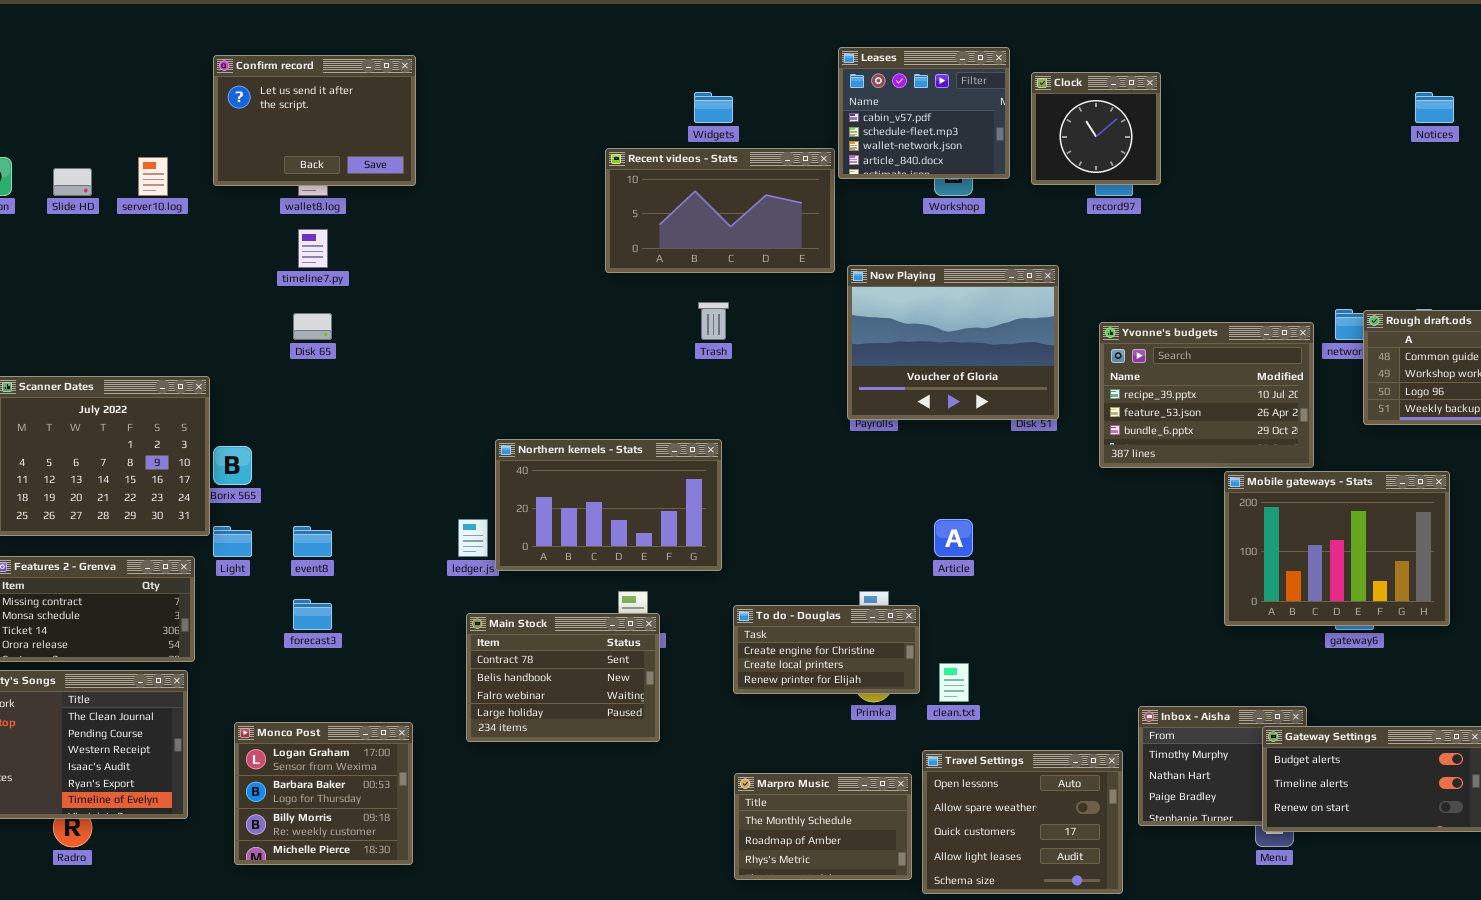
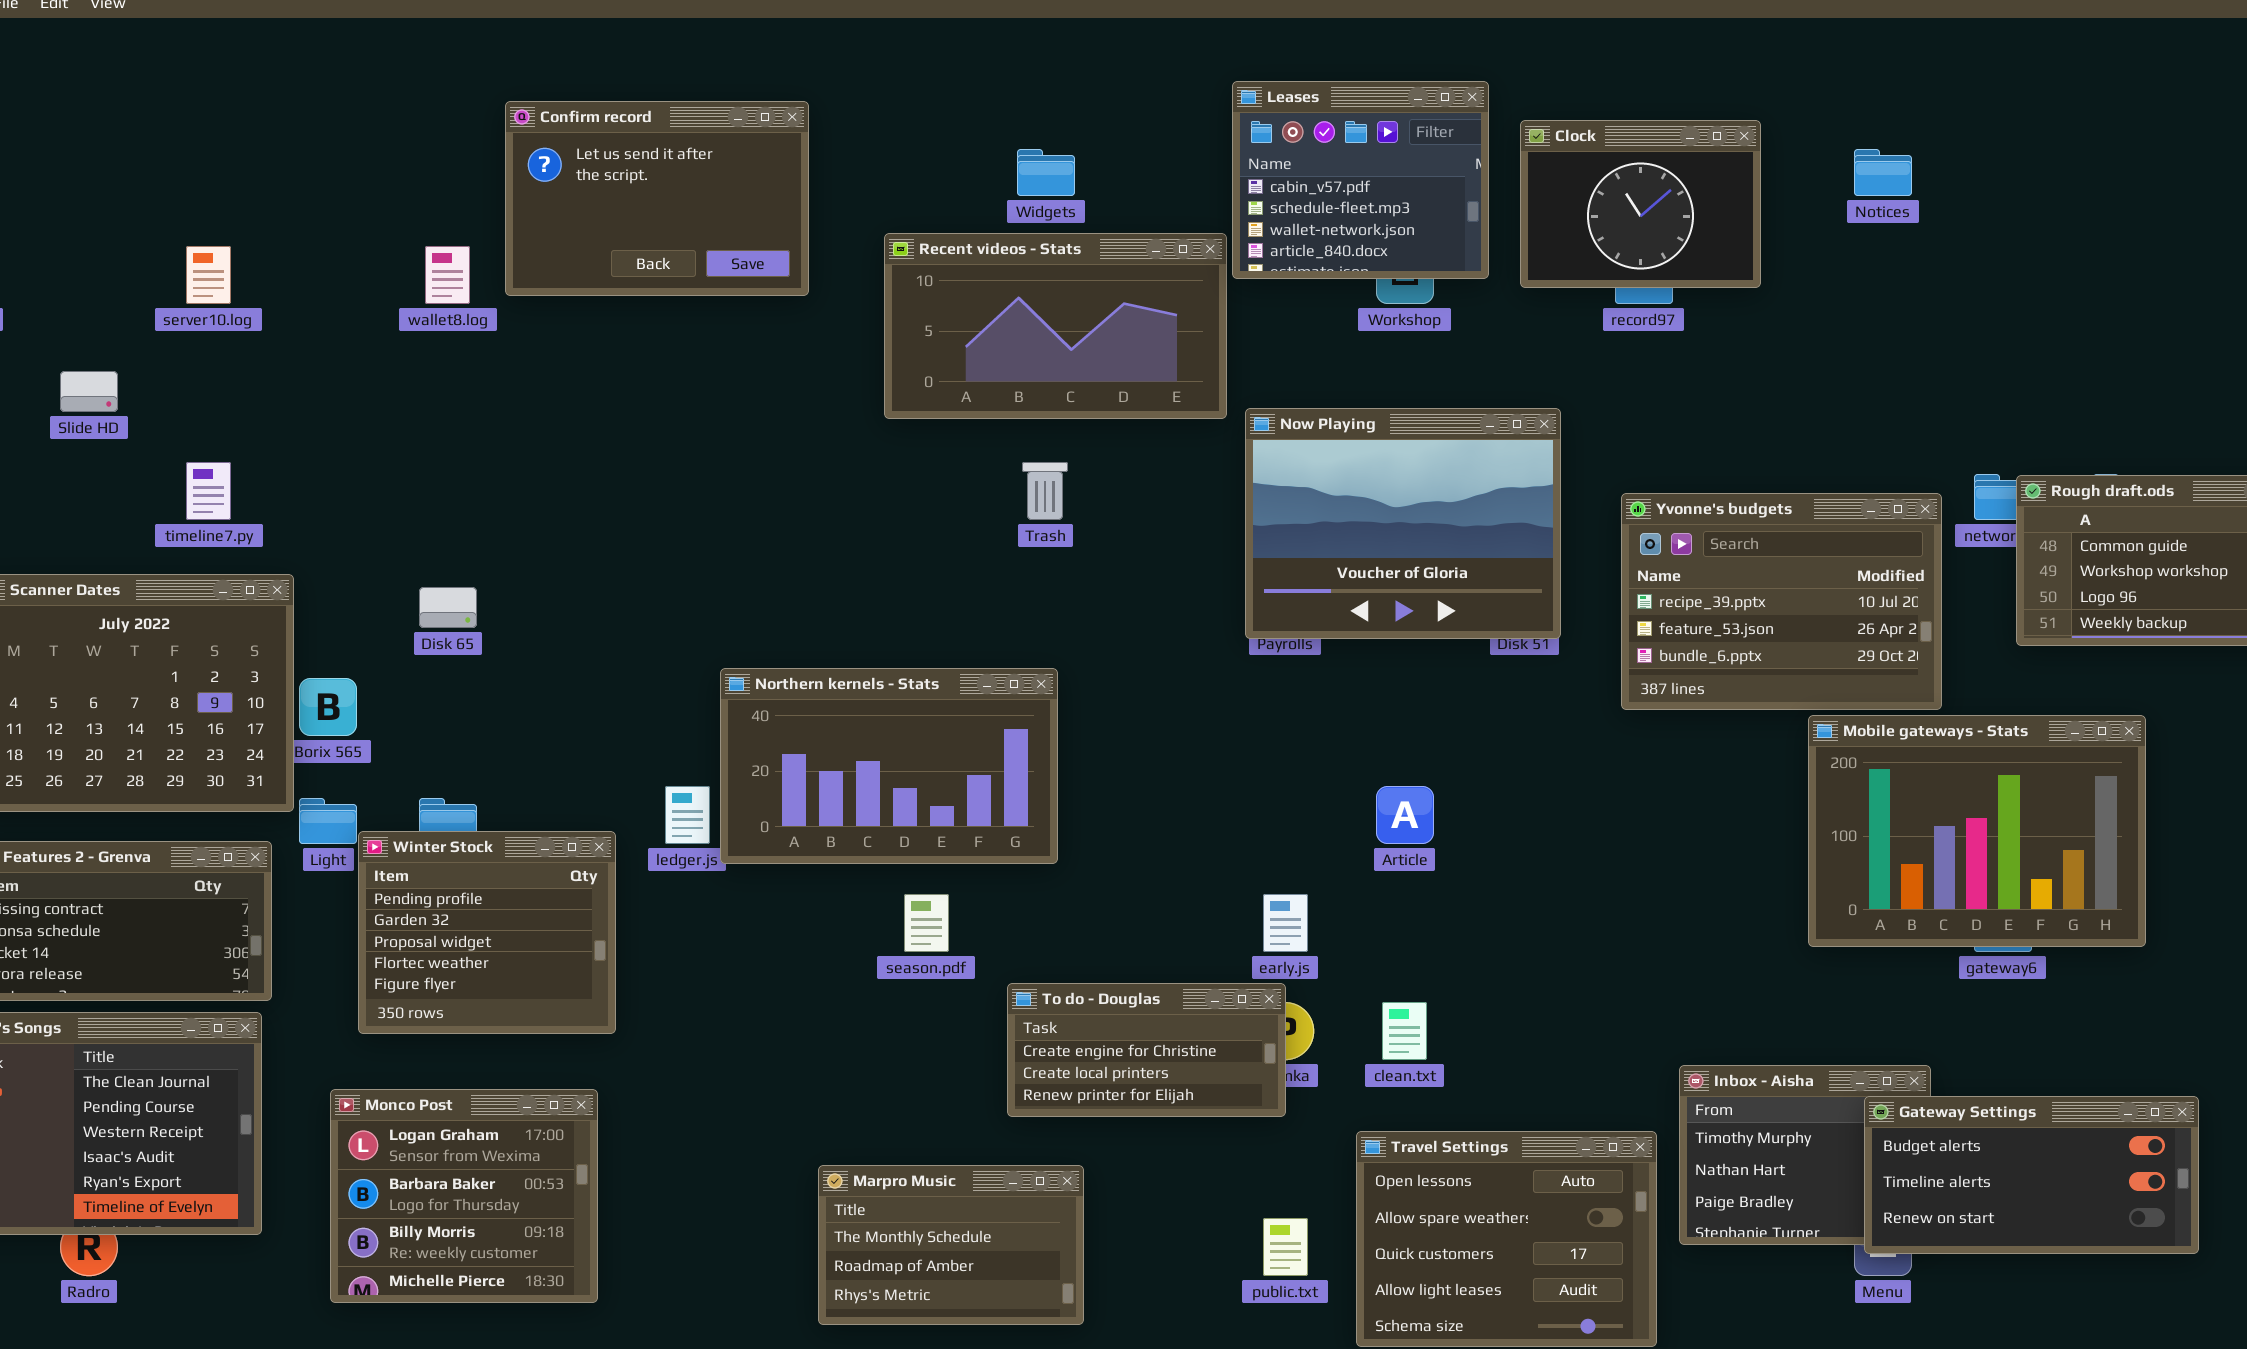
Confirm record: [213,55,416,186] -> [505,101,809,296], moved
Clock: [1031,72,1161,185] -> [1520,120,1761,288], resized
Notices: [1415,92,1454,123] -> [1854,149,1912,196], moved
Slide HD: [53,168,92,196] -> [60,371,118,412], moved
timeline7.py: [298,229,328,268] -> [186,462,231,520], moved
Disk 65: [293,313,332,340] -> [419,587,477,628], moved
Winter Stock: none -> [358,831,616,1034], opened
To do - Douglas: [733,605,920,694] -> [1007,983,1286,1117], moved
Main Stock: [466,613,660,742] -> none, closed
Marpro Music: [734,773,912,880] -> [818,1165,1084,1325], moved

